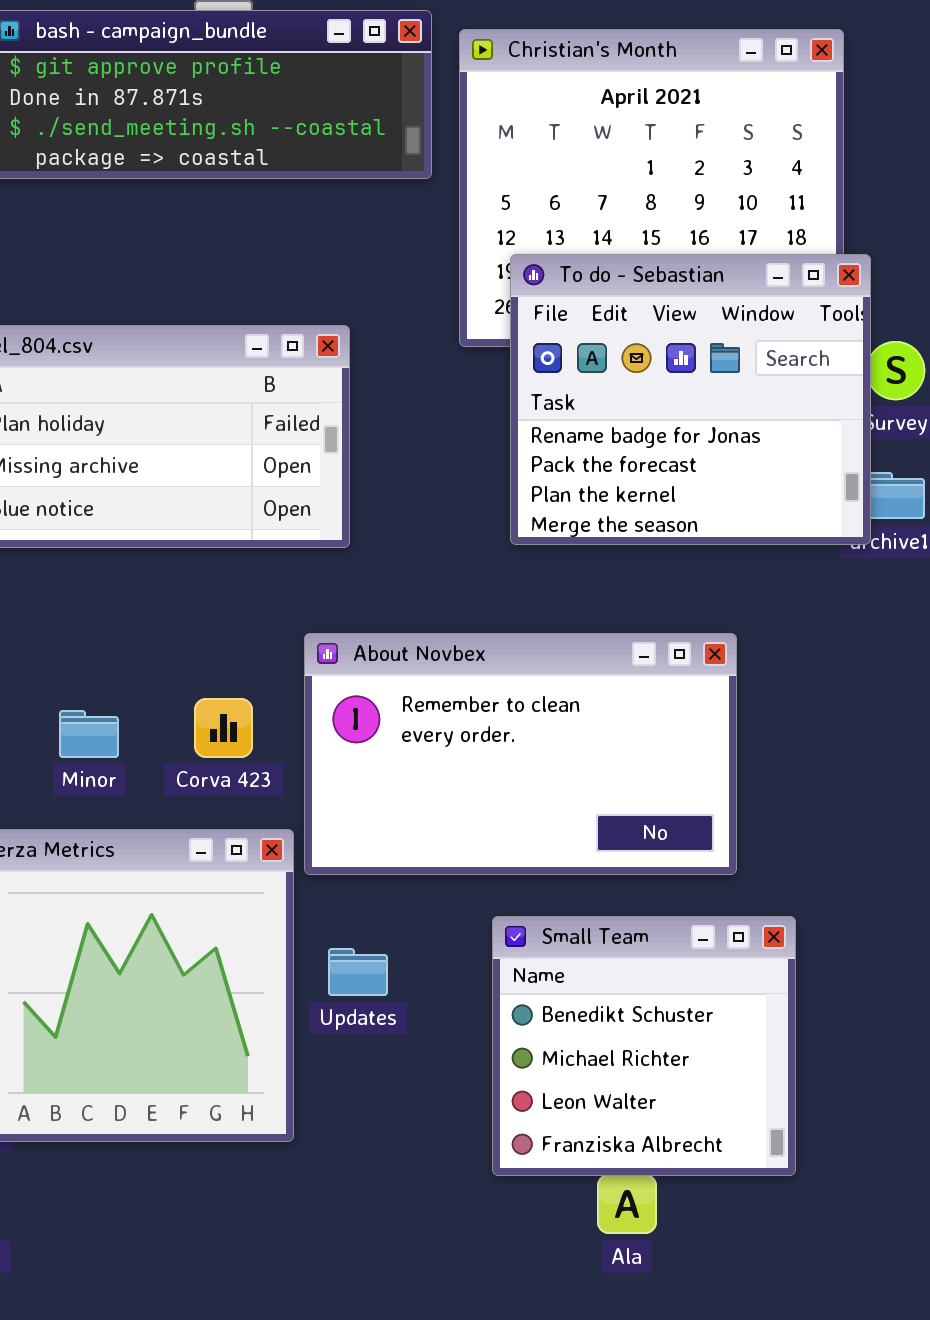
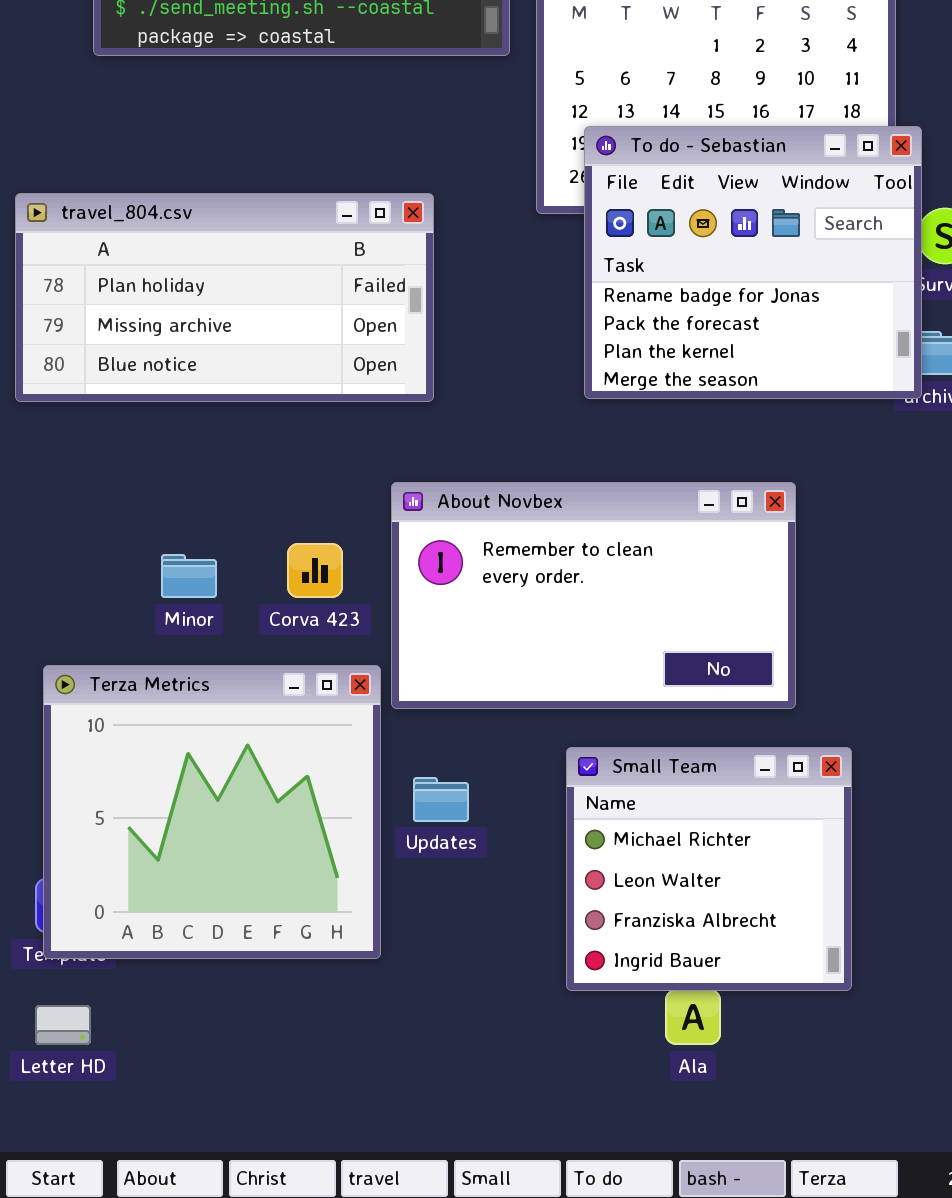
Small Team: [492,916,796,1176] -> [566,747,852,991], scrolled down 1 row

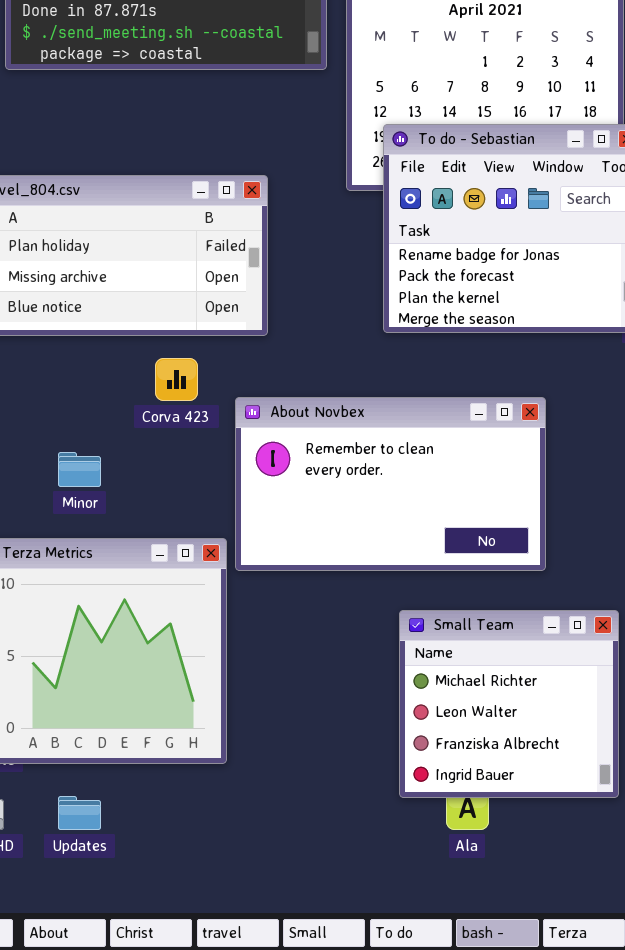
Corva 423: [287,543,343,598] -> [155,358,198,401], moved
Small Team: [566,747,852,991] -> [399,610,619,798], moved
Updates: [413,777,469,822] -> [58,796,101,830], moved

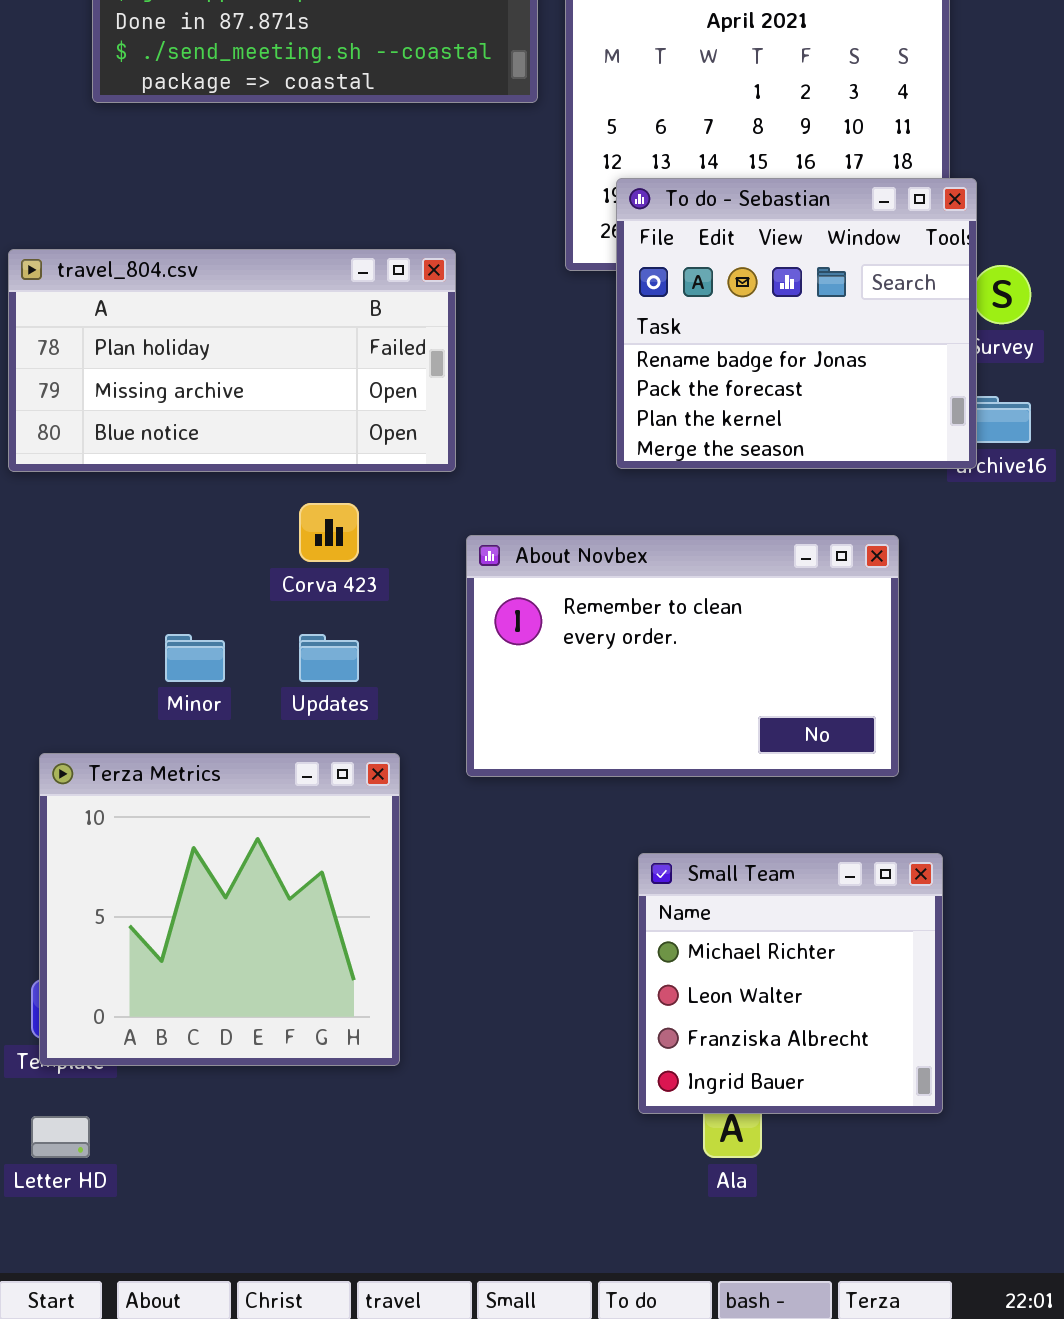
About Novbex: [235,397,546,571] -> [466,535,899,777], moved
Updates: [58,796,101,830] -> [299,634,359,682], moved

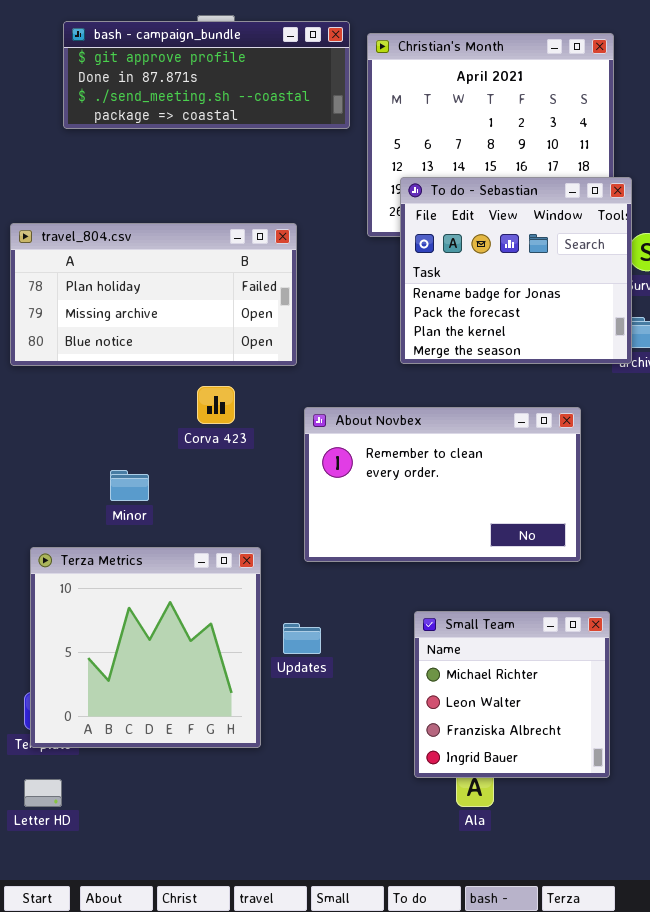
Updates: [299,634,359,682] -> [283,623,321,654], moved

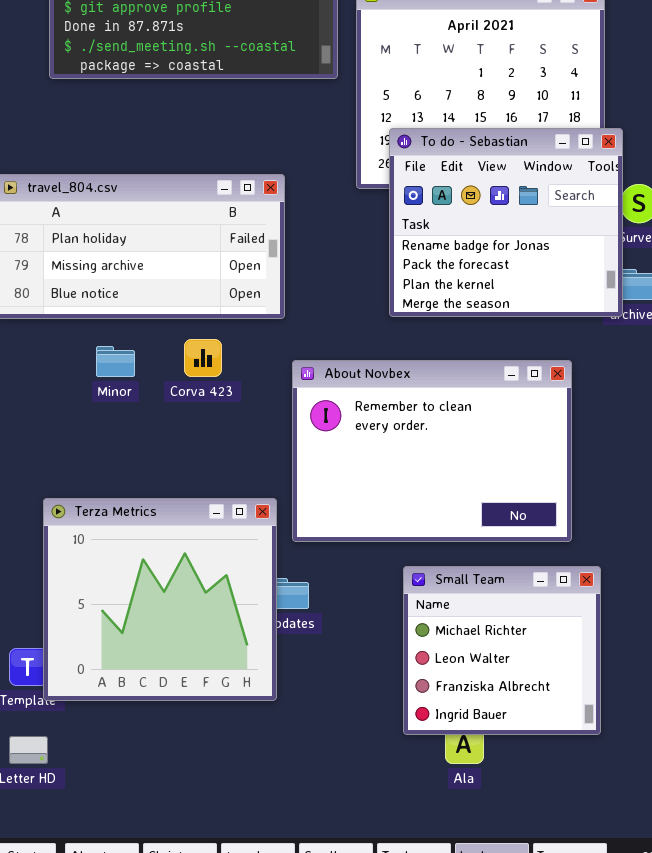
About Novbex: [304,407,581,562] -> [292,360,572,542], resized
Minor: [110,470,149,501] -> [96,346,135,377], moved
Terza Metrics: [30,547,261,748] -> [43,498,277,701], moved

